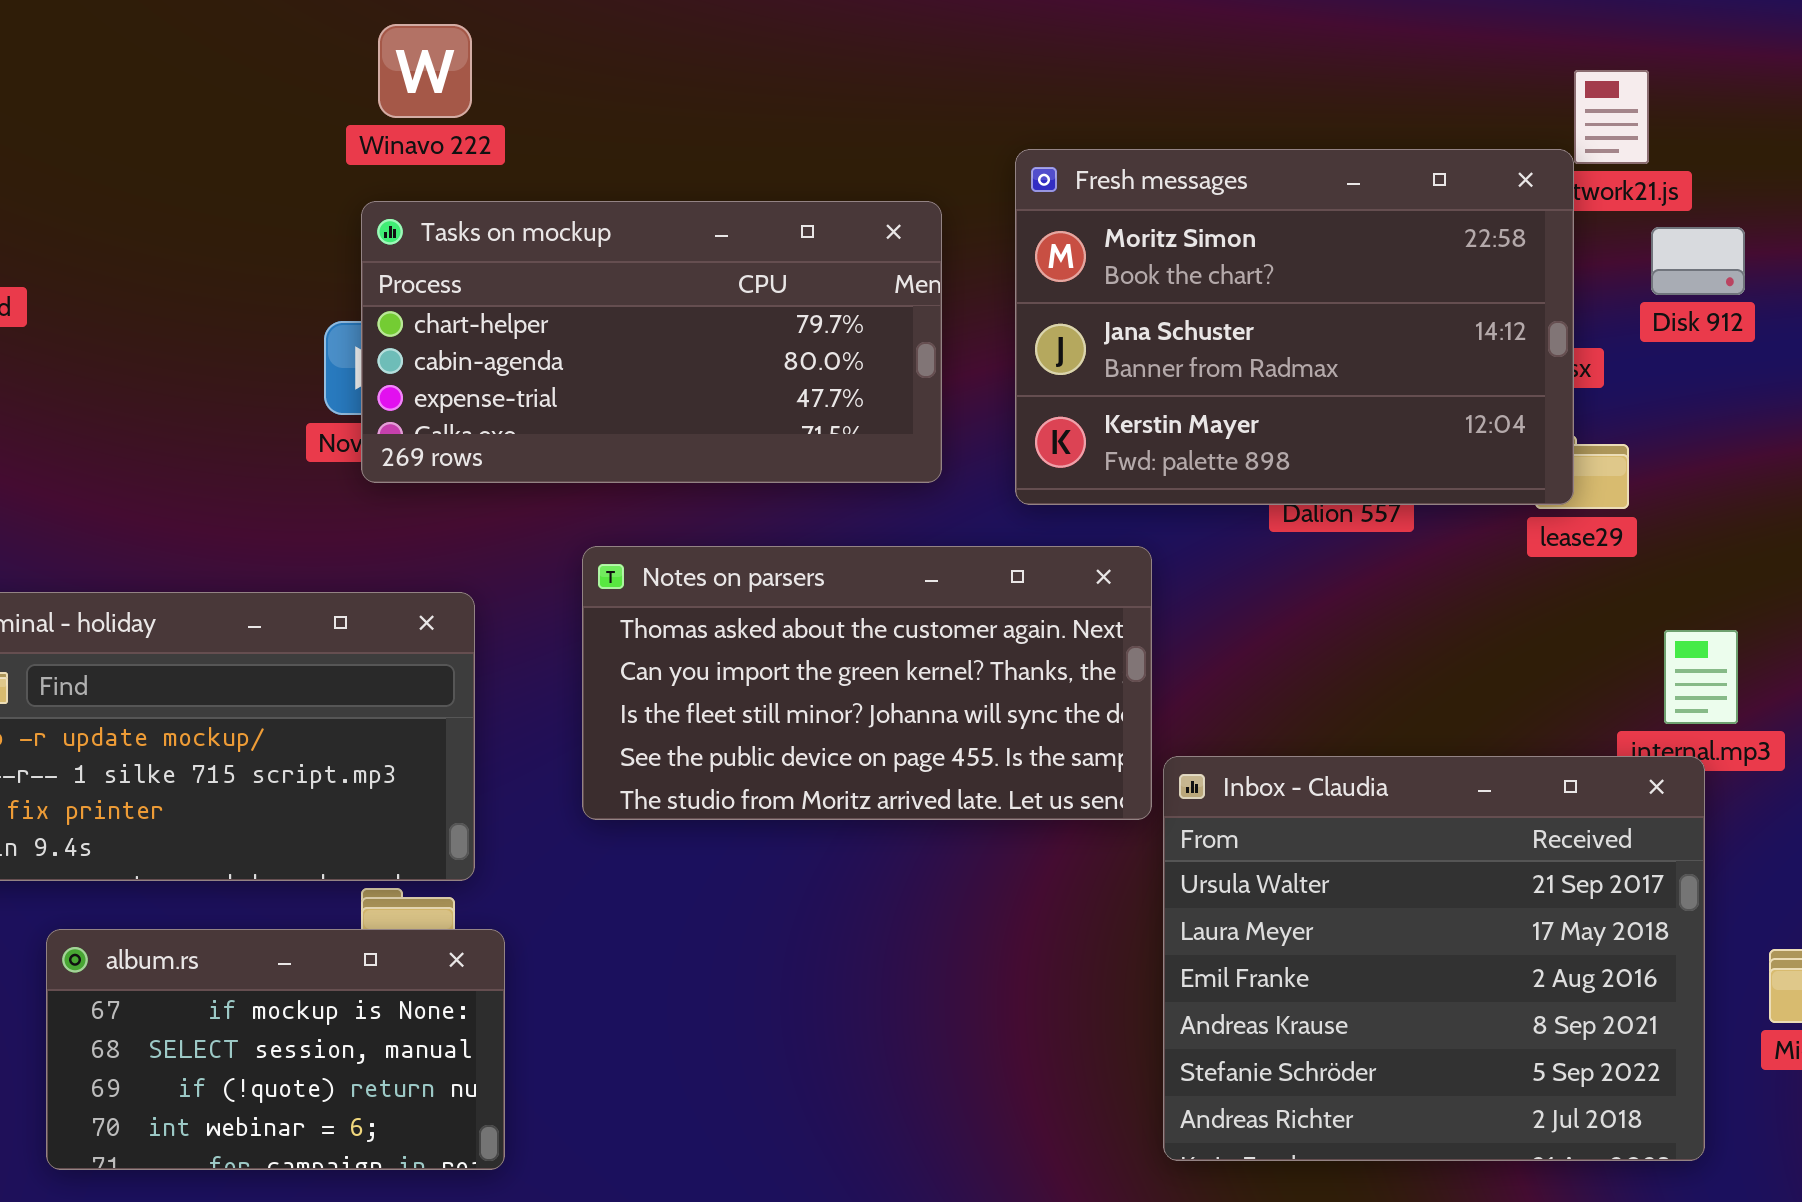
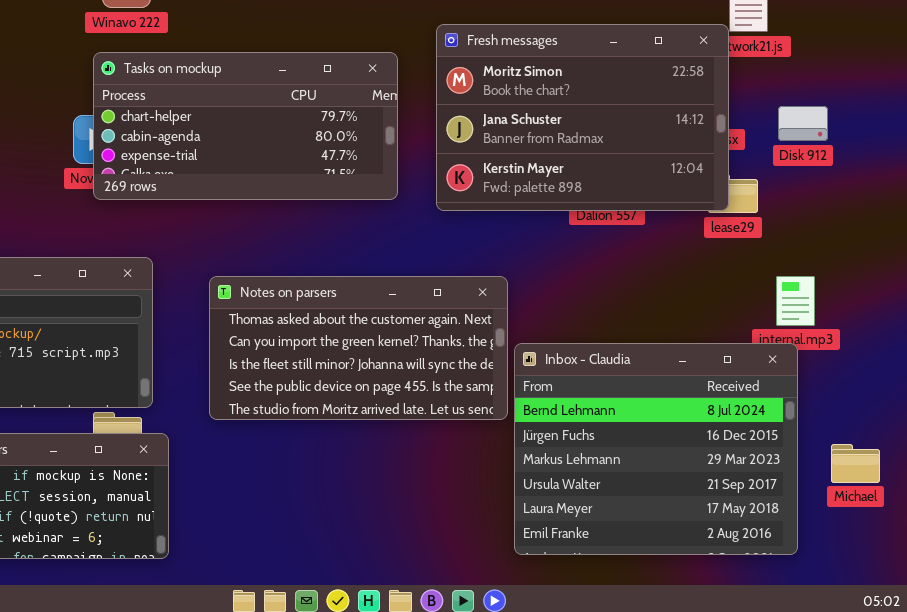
Disk 912: [1651,227,1745,295] -> [778,106,828,141], moved
Notes on parsers: [582,546,1152,820] -> [209,276,508,420], moved
Inbox - Claudia: [1163,756,1705,1161] -> [514,343,798,555], scrolled up 3 rows

